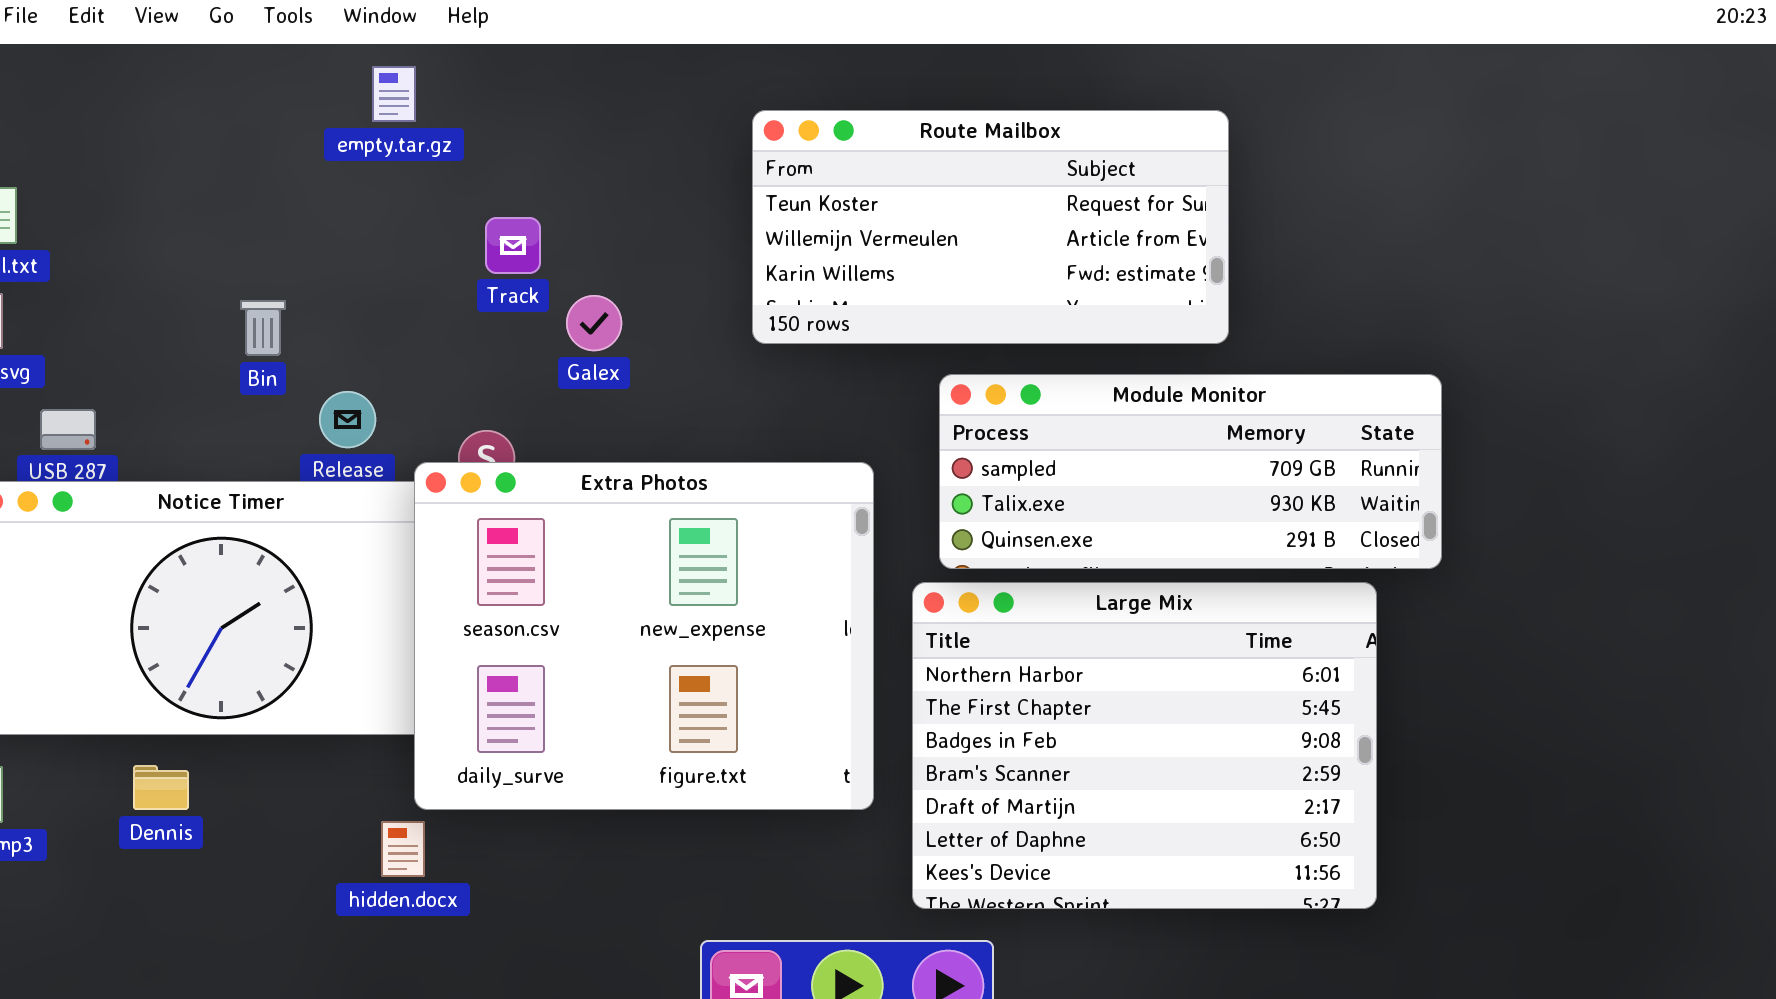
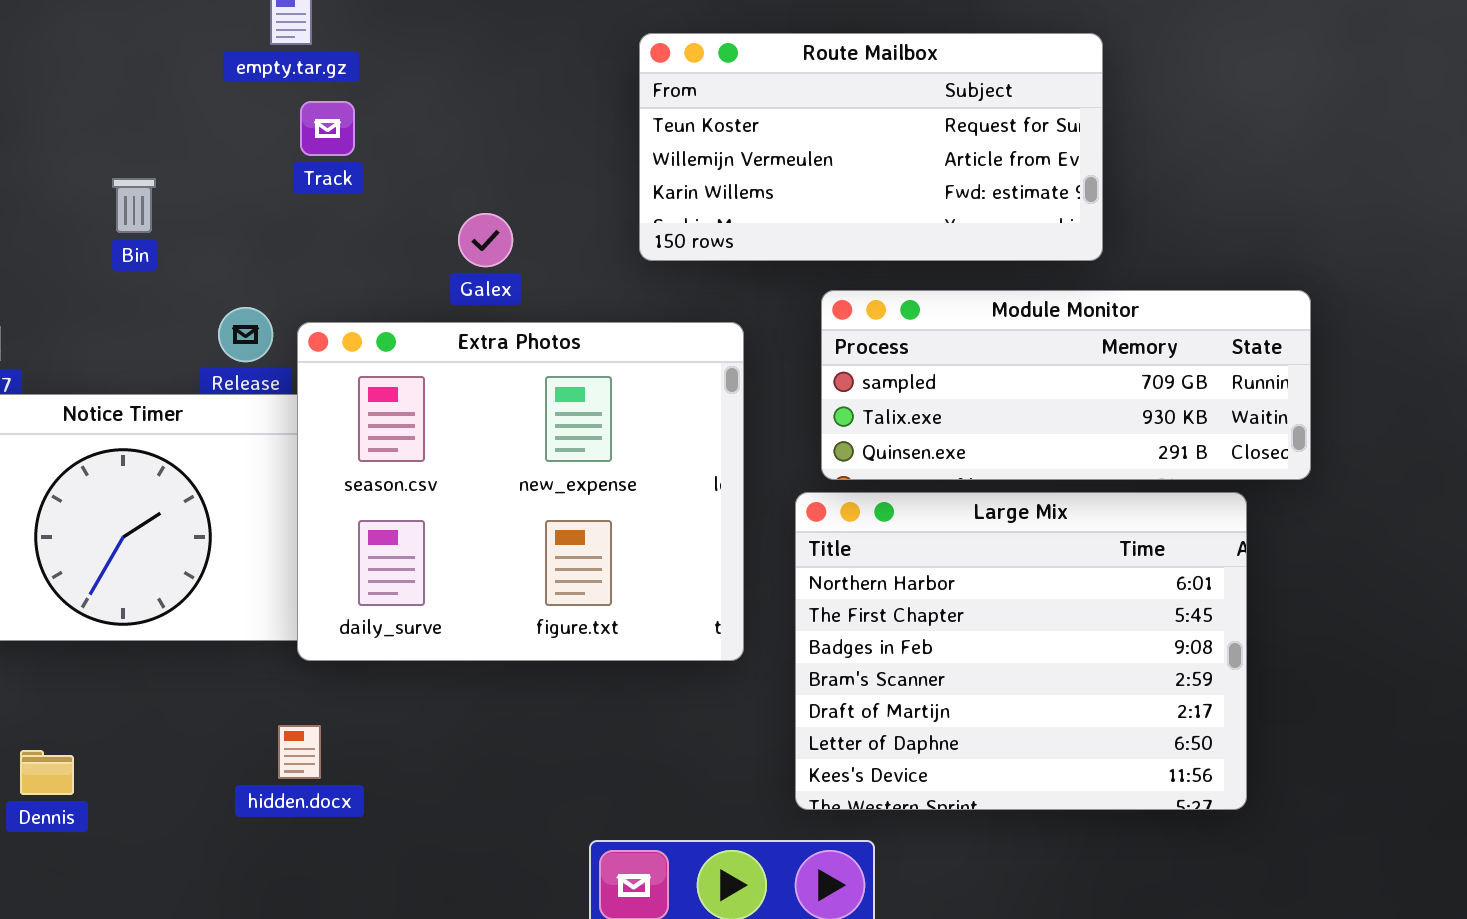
Track: [485,217,541,274] -> [300,101,355,156], moved
Bin: [240,300,286,356] -> [112,178,156,233], moved
Extra Photos: [414,462,874,810] -> [297,322,744,661], moved
Dennis: [133,765,189,810] -> [20,750,74,795], moved

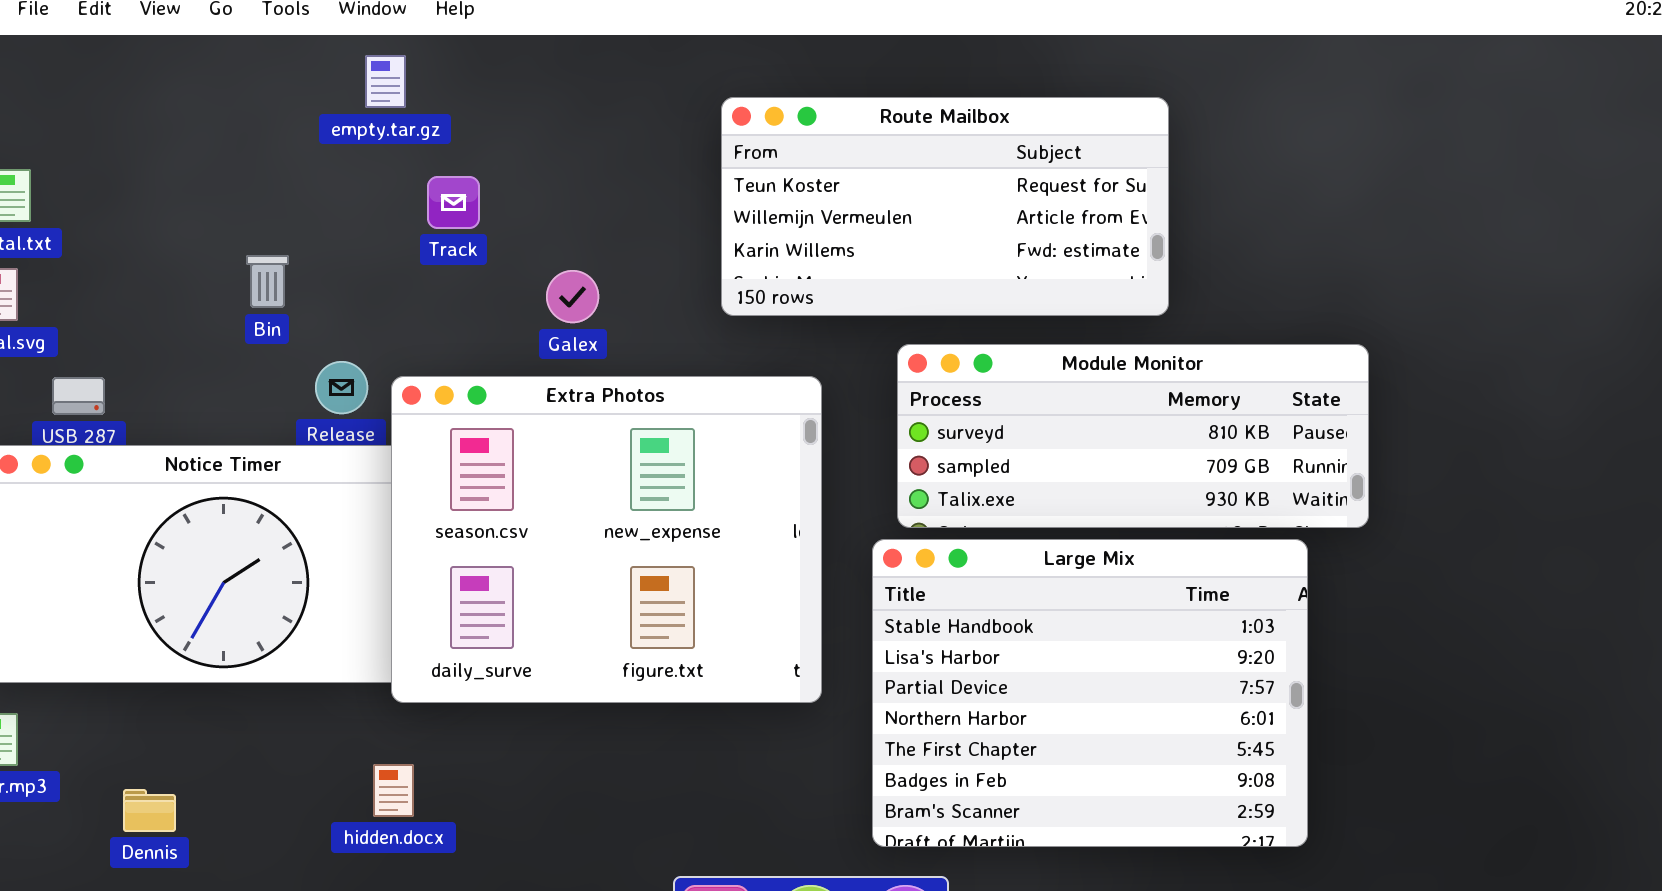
Track: [300,101,355,156] -> [427,176,480,229], moved
Bin: [112,178,156,233] -> [246,255,289,308], moved
Module Monitor: [821,290,1311,480] -> [897,344,1369,528], scrolled up 1 row
Large Mix: [795,492,1247,810] -> [872,539,1308,847], scrolled up 3 rows

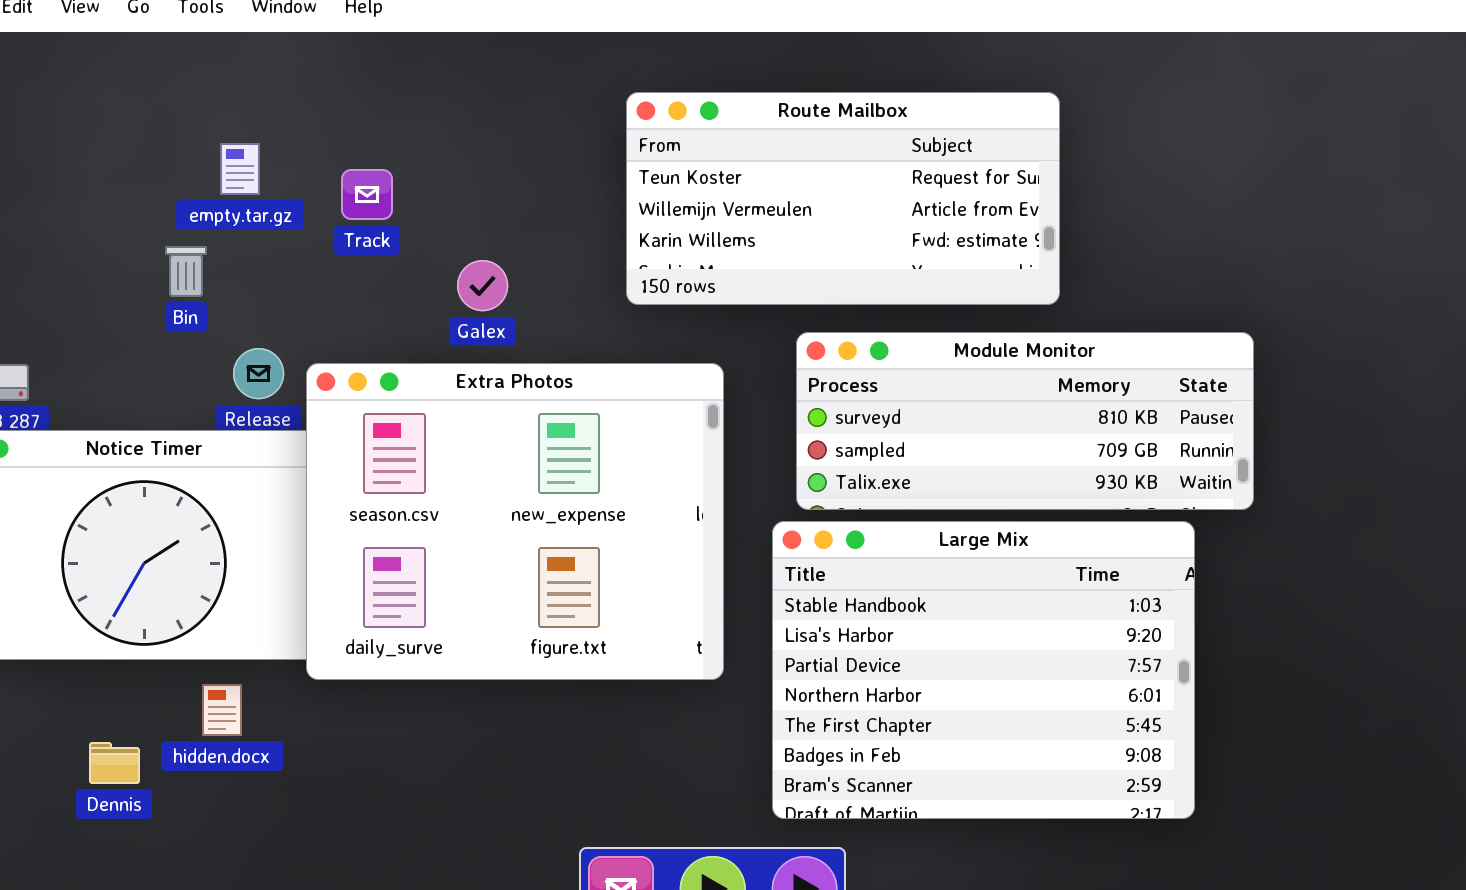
empty.tar.gz: [365,55,406,108] -> [220,143,260,195], moved
hidden.docx: [373,764,414,817] -> [202,684,242,736], moved
Dennis: [123,789,176,832] -> [89,742,140,784], moved

